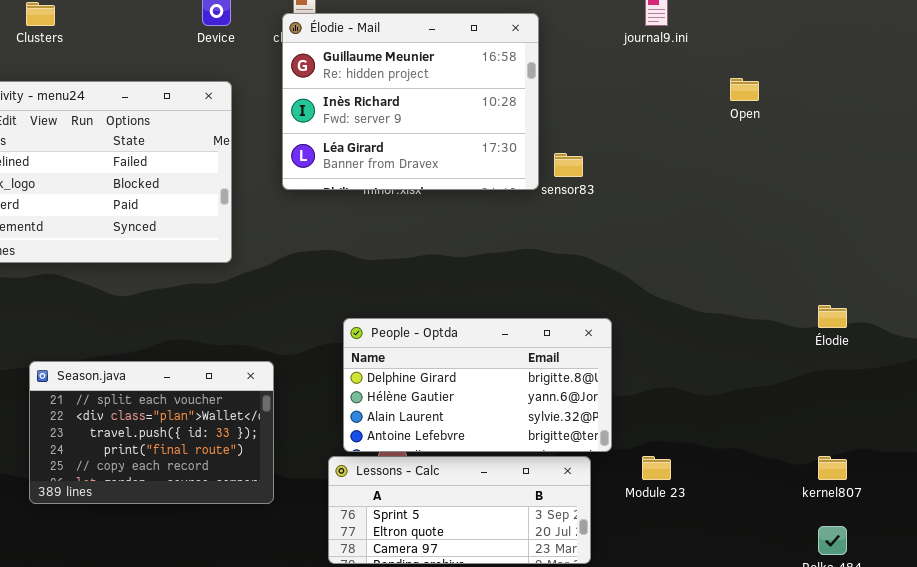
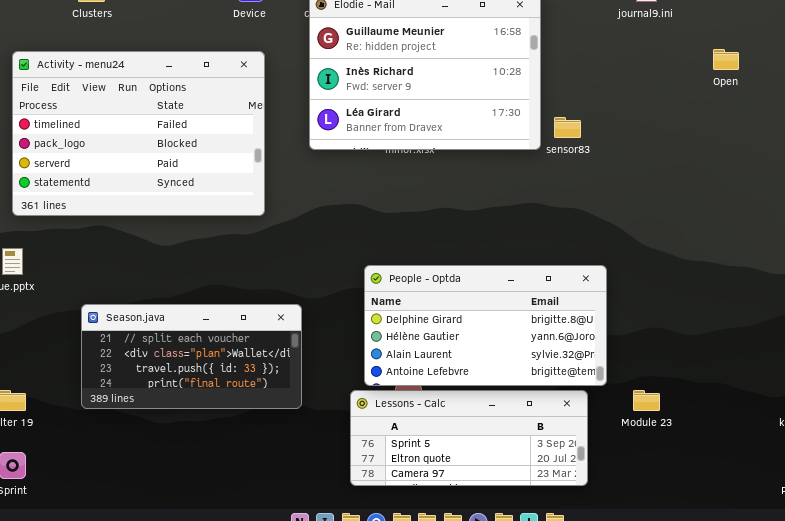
Season.java: [29,361,274,504] -> [81,304,302,409], resized

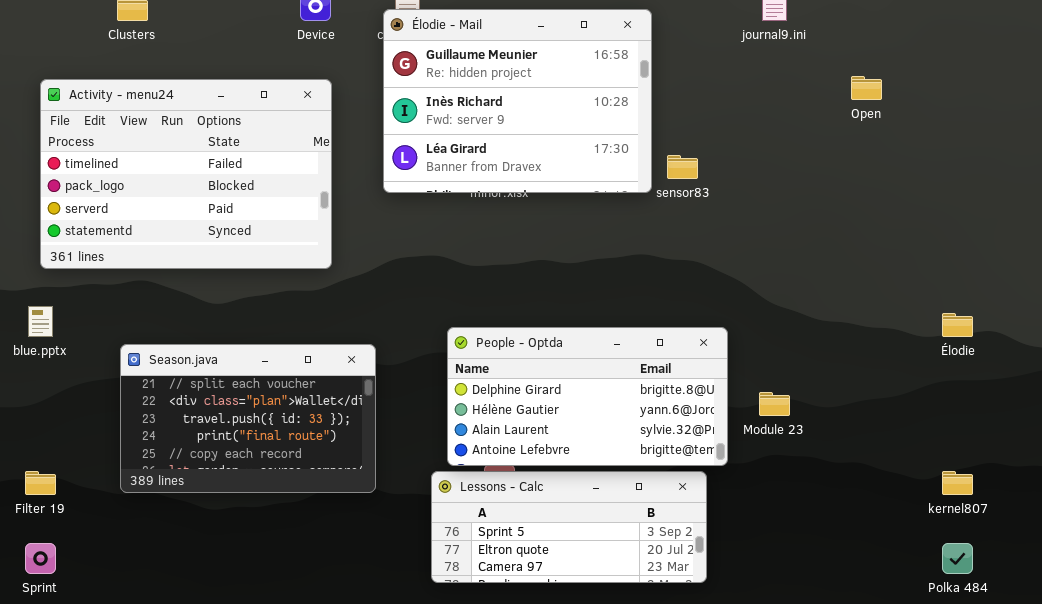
Season.java: [81,304,302,409] -> [120,344,376,493], resized
Module 23: [633,390,660,411] -> [759,392,790,416], moved

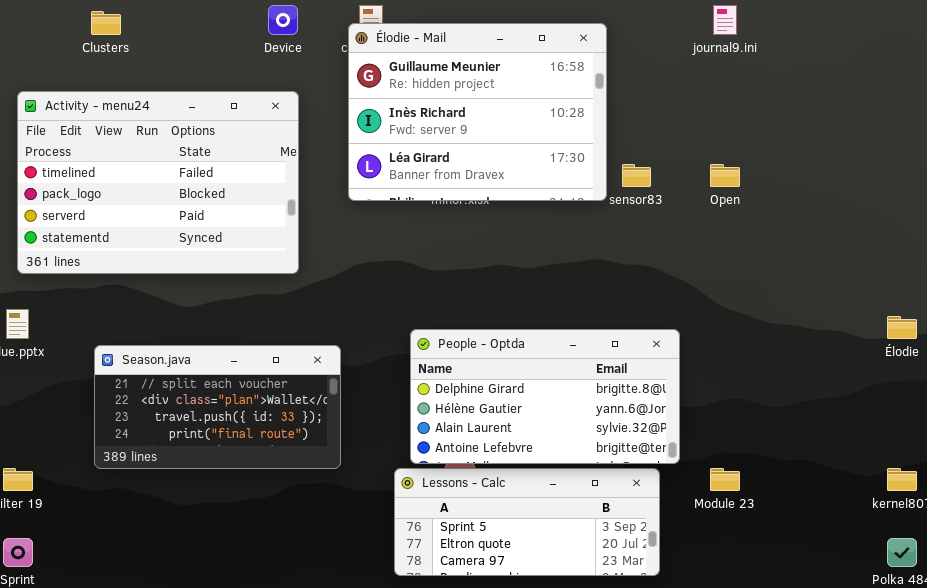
Open: [851,76,882,100] -> [710,164,740,187], moved
Season.java: [120,344,376,493] -> [94,345,341,469], resized
Module 23: [759,392,790,416] -> [710,468,740,491], moved

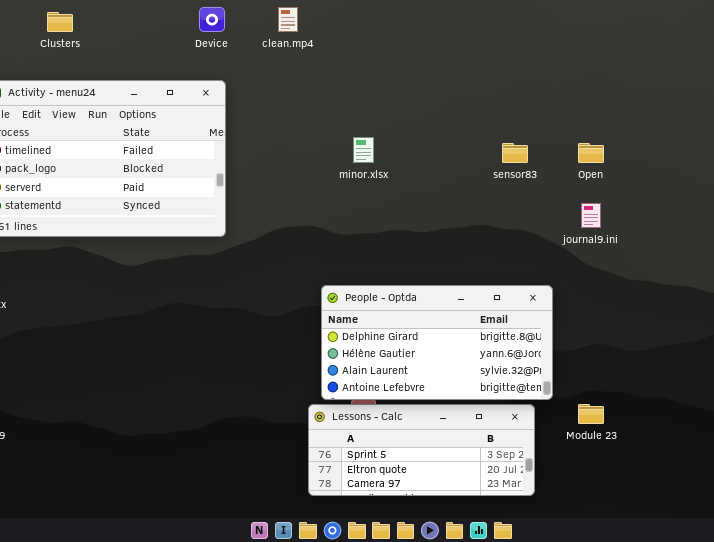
journal9.ini: [713,5,737,35] -> [581,203,601,228], moved
Élodie - Mail: [348,23,607,201] -> none, closed
Season.java: [94,345,341,469] -> none, closed

